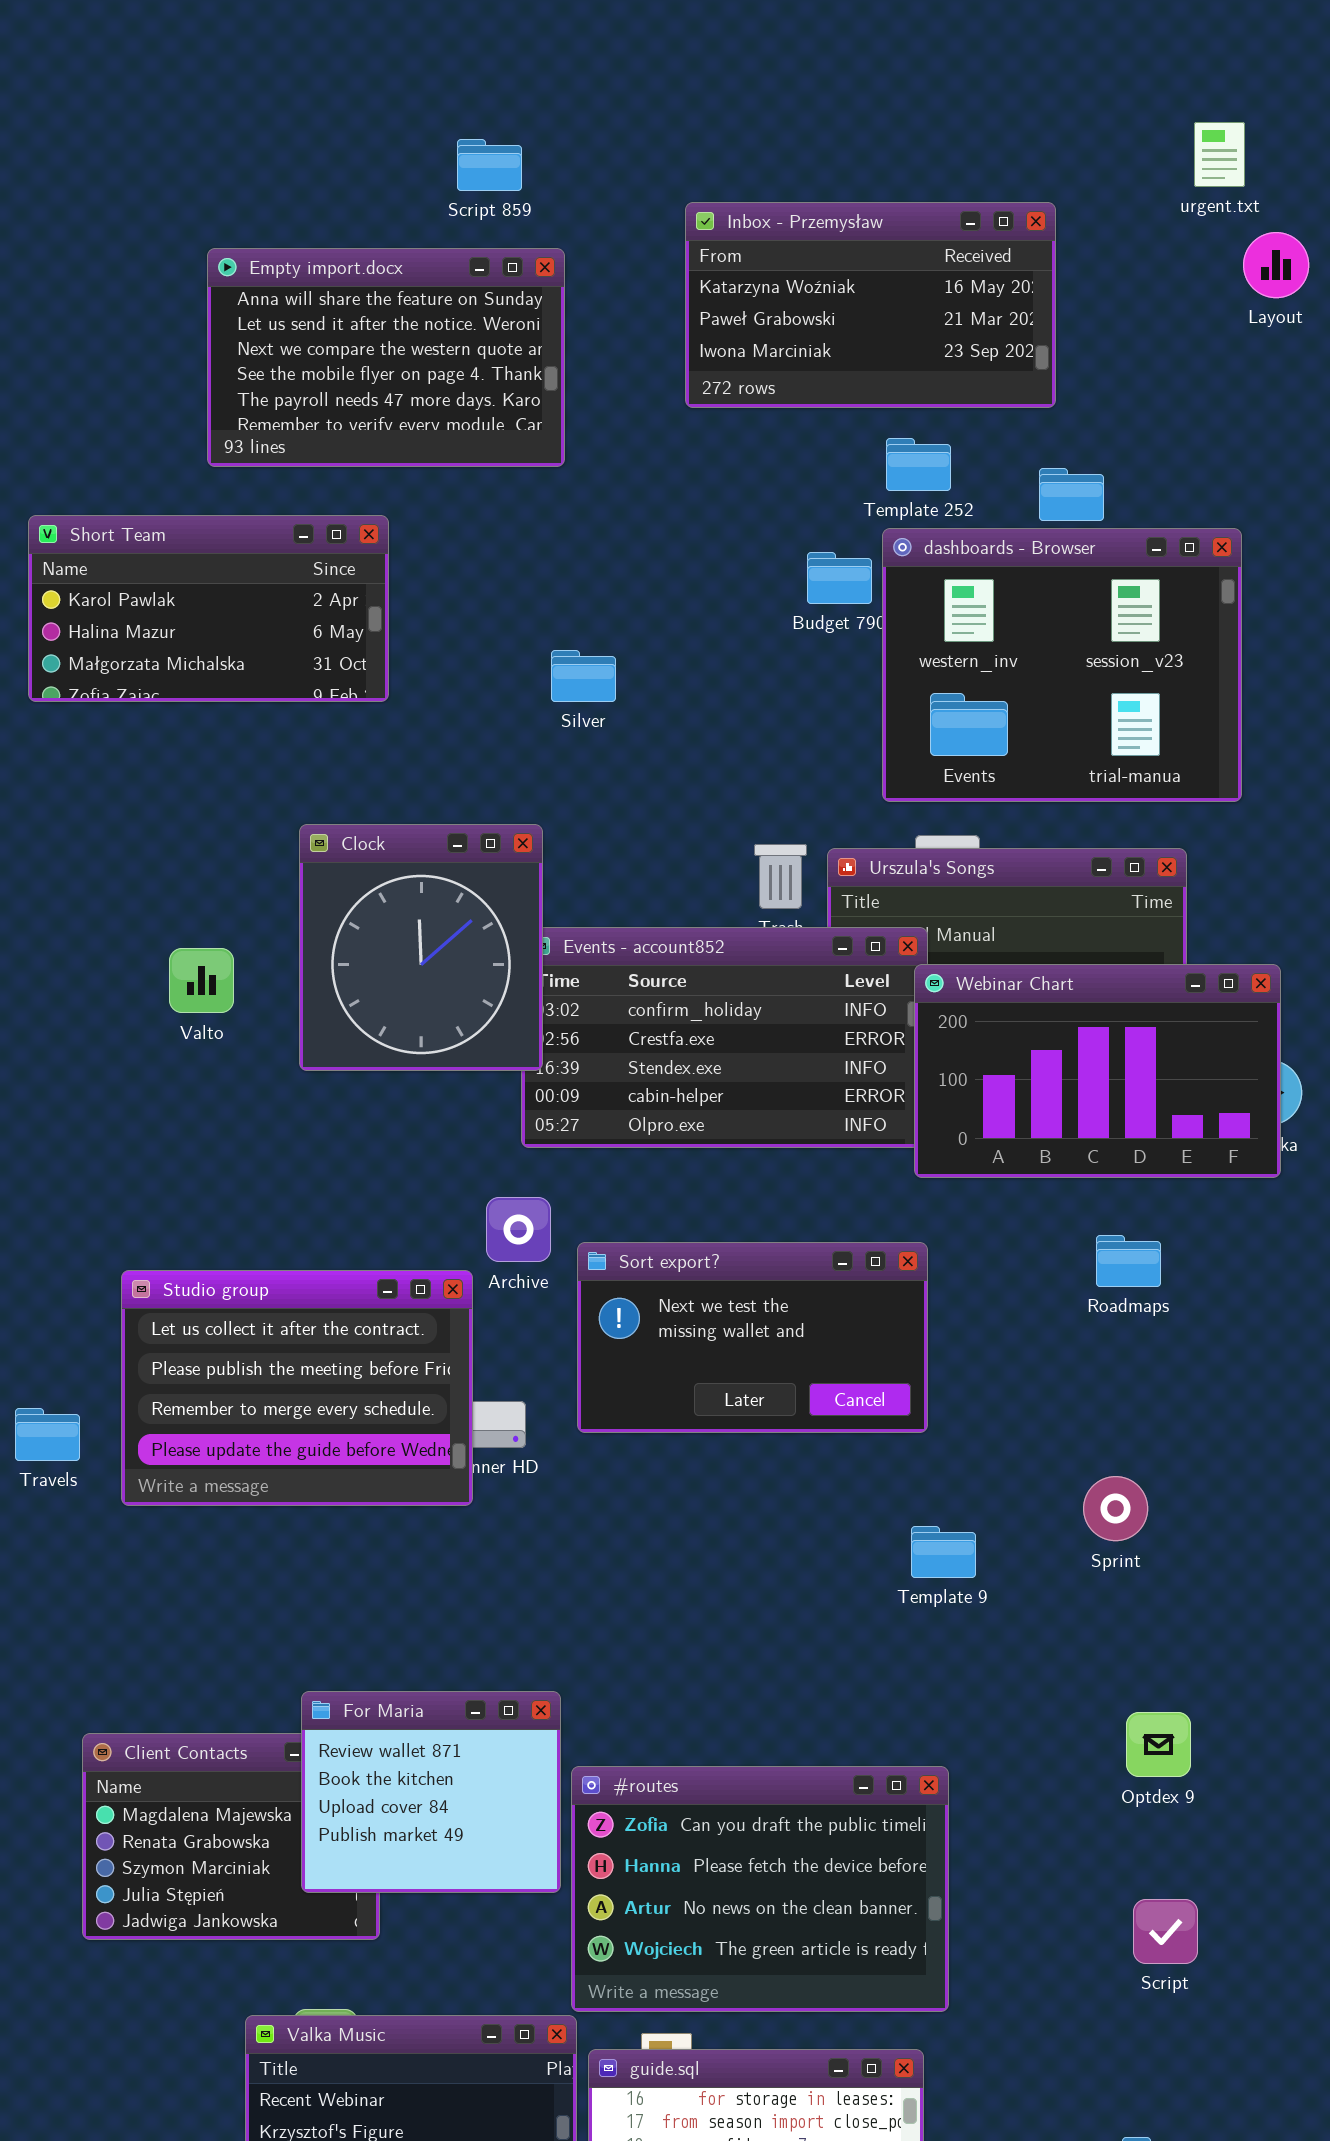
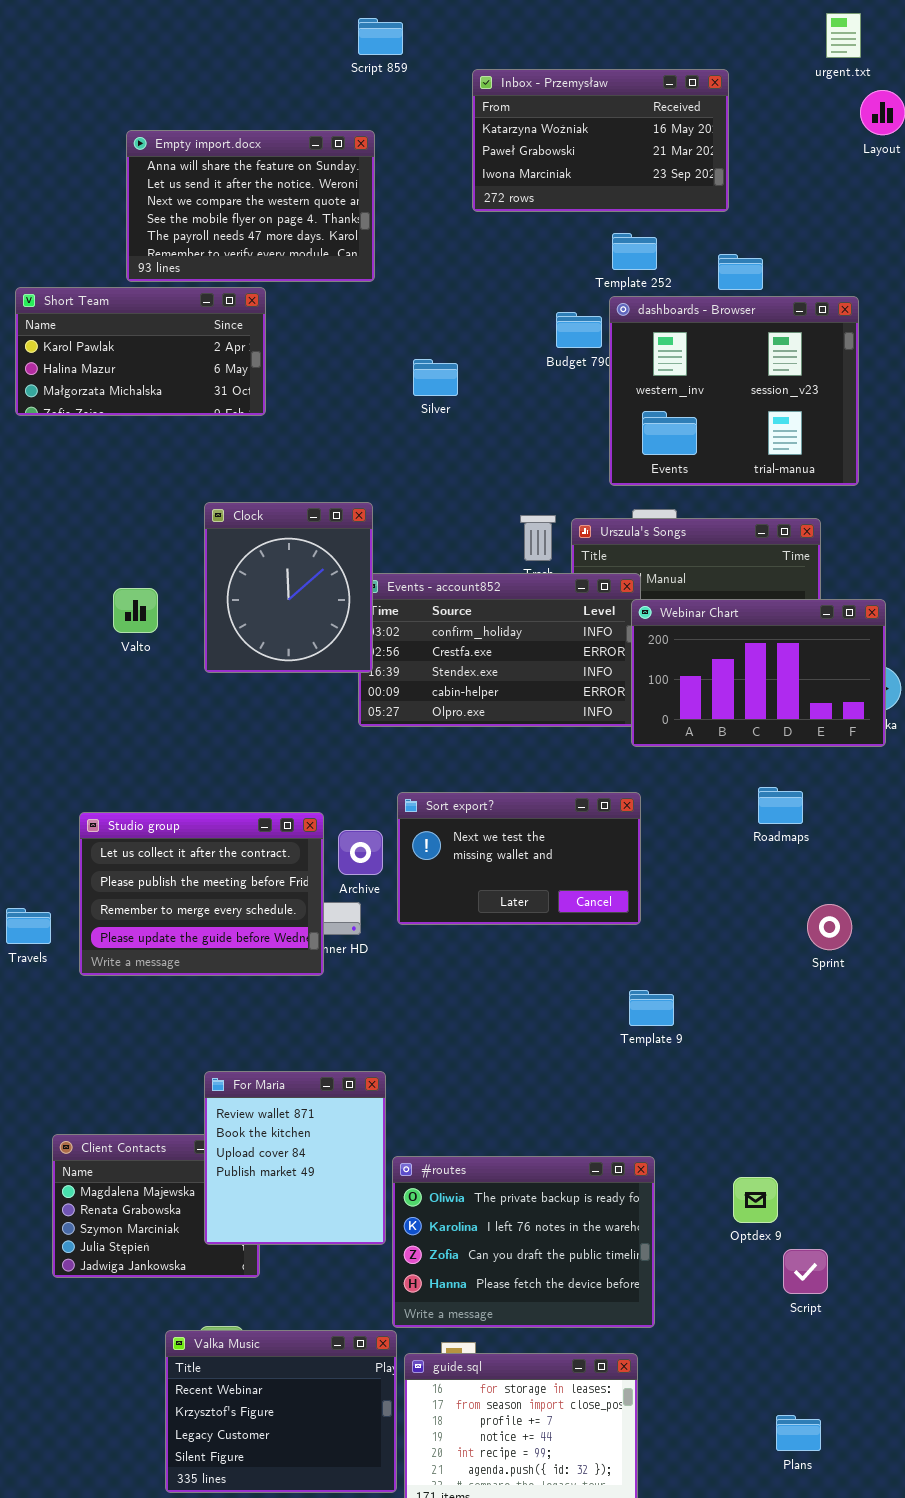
Script 859: [457,139,522,191] -> [358,18,403,55], moved
Empty import.docx: [207,248,565,467] -> [126,130,375,282], moved
Silver: [551,650,616,702] -> [413,359,458,396], moved
Archive: [486,1197,551,1262] -> [338,830,383,875], moved
Sprint: [1083,1476,1148,1541] -> [807,904,852,950], moved
For Maria: [301,1691,561,1893] -> [204,1071,386,1245], resized
Optdex 9: [1126,1712,1191,1777] -> [733,1177,778,1223], moved
#routes: [571,1766,949,2012] -> [392,1156,655,1328], scrolled up 2 rows

